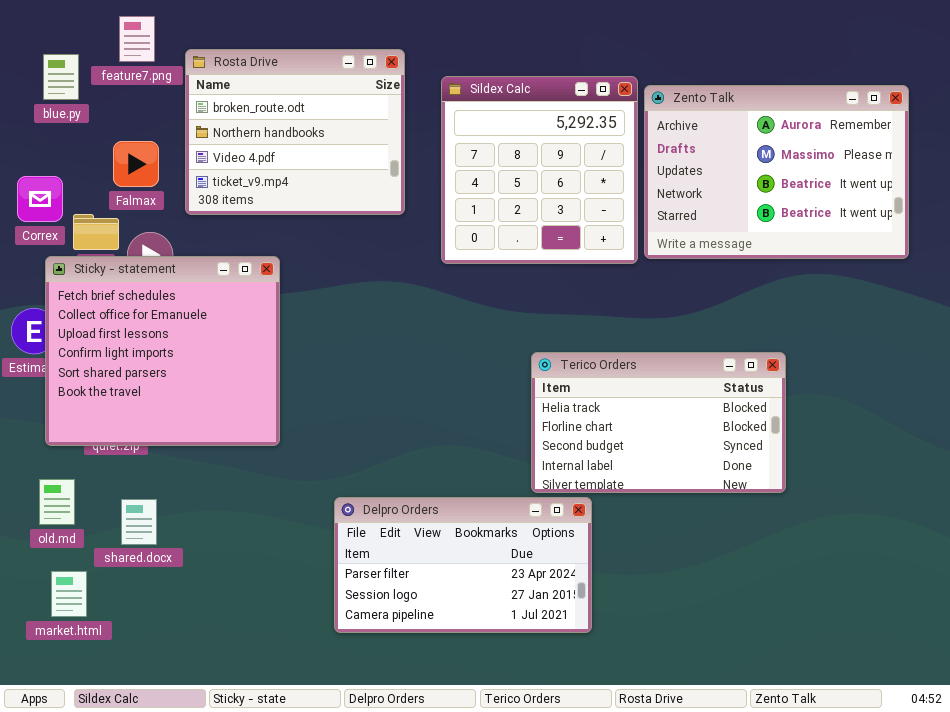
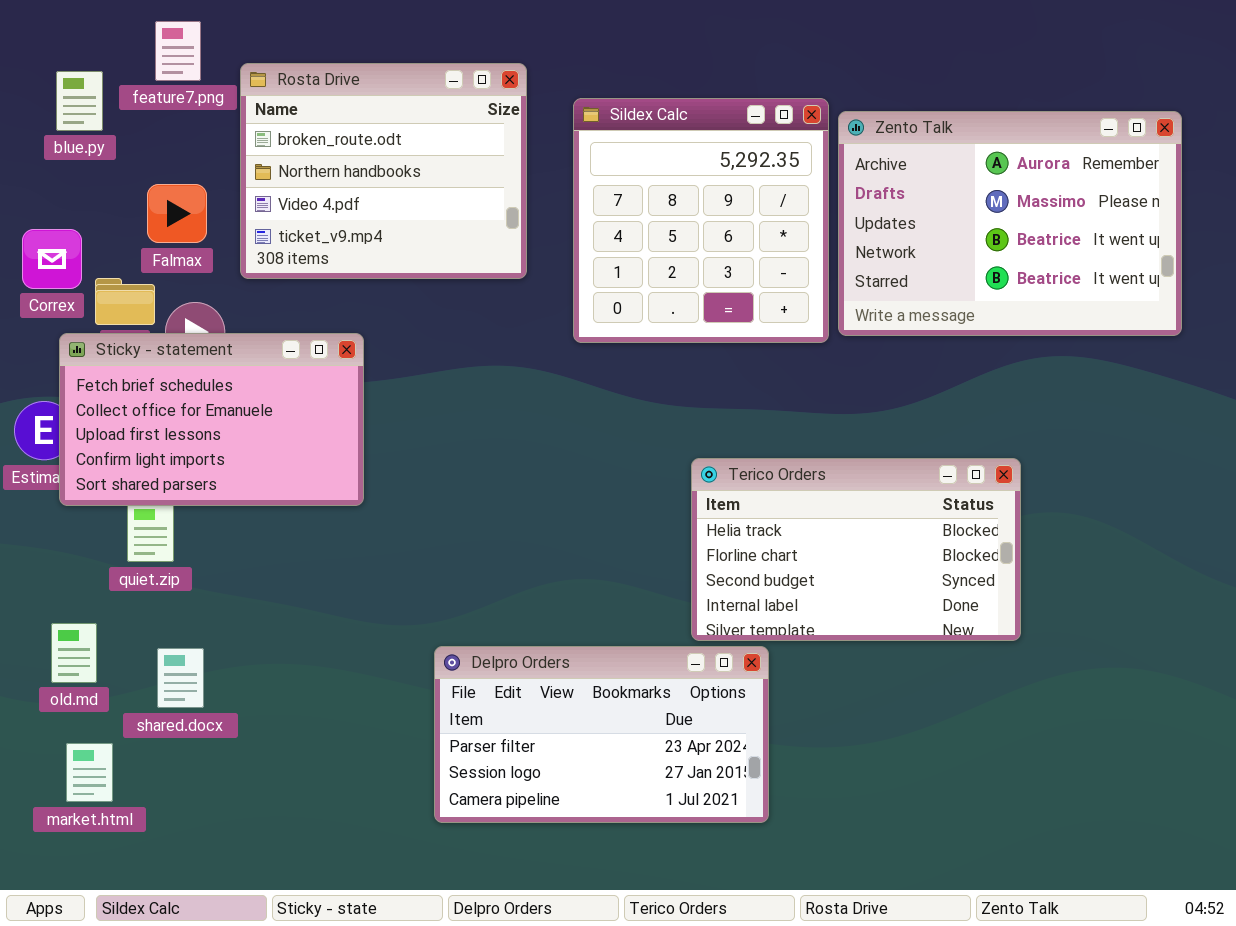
Sticky - statement: [45,256,280,446] -> [59,333,364,506], resized

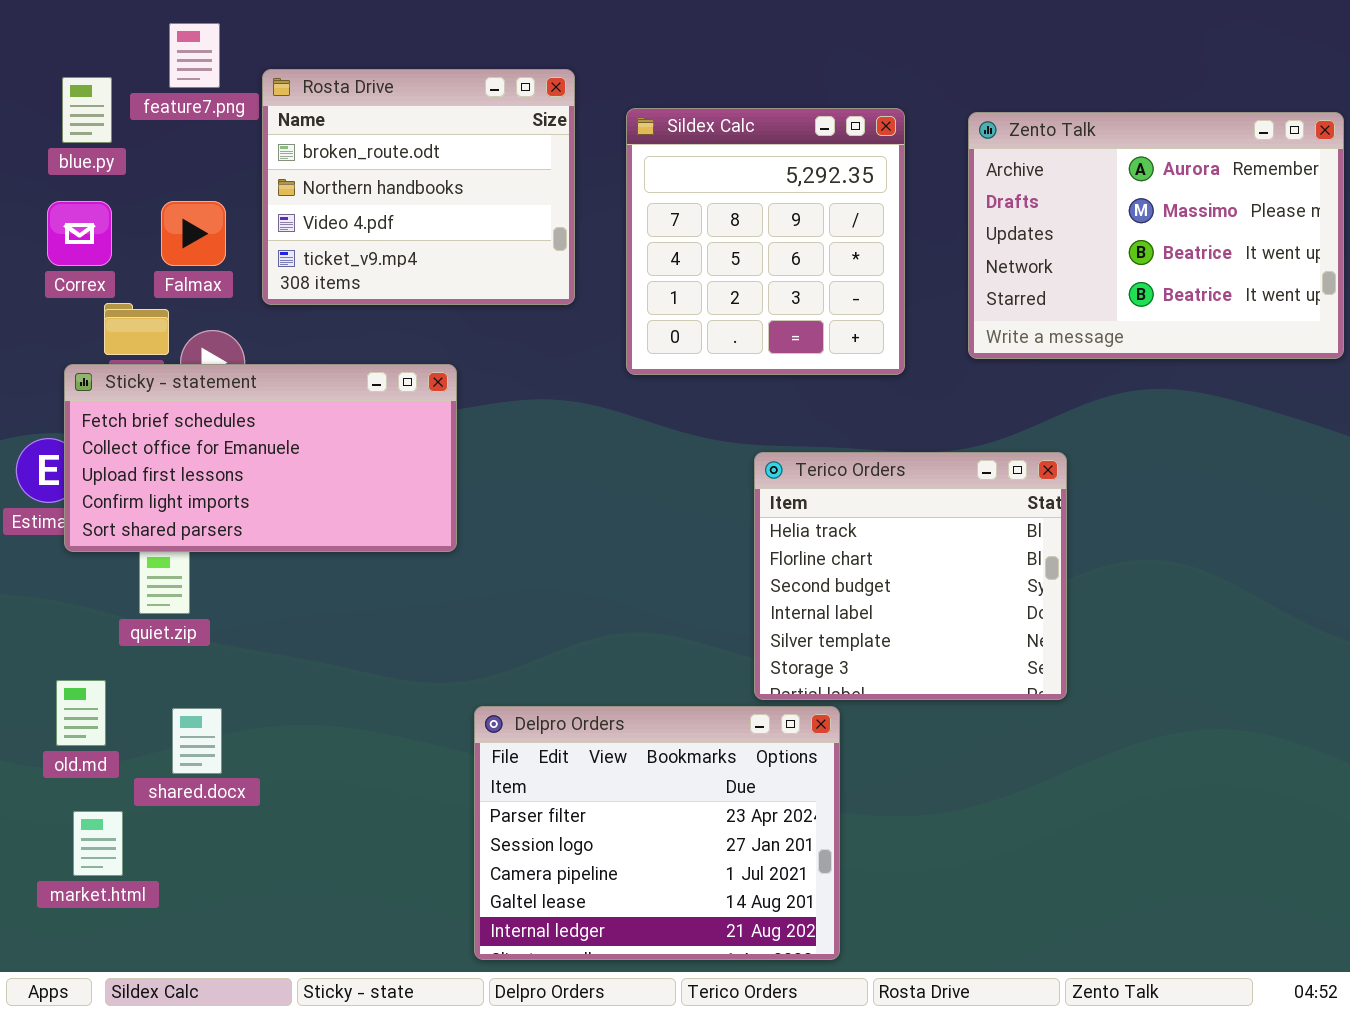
Zento Talk: [838,111,1182,336] -> [968,112,1344,359], moved
Correx: [22,229,82,289] -> [47,201,112,266], moved
Sticky - statement: [59,333,364,506] -> [64,364,457,552], resized
Terico Orders: [691,458,1021,641] -> [754,452,1067,700], resized
Delpro Orders: [434,646,769,823] -> [474,706,840,960], resized

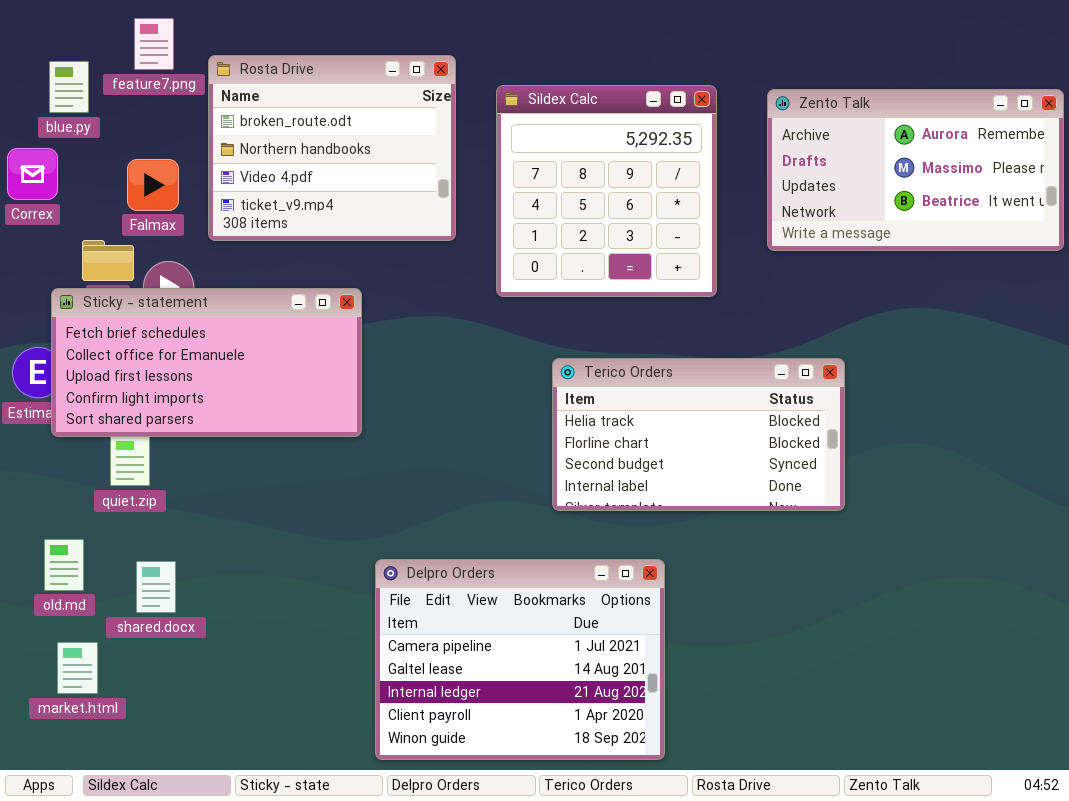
Zento Talk: [968,112,1344,359] -> [767,89,1064,251], resized
Correx: [47,201,112,266] -> [7,148,58,200], moved
Terico Orders: [754,452,1067,700] -> [552,358,845,511], resized
Delpro Orders: [474,706,840,960] -> [375,559,665,760], scrolled down 2 rows

